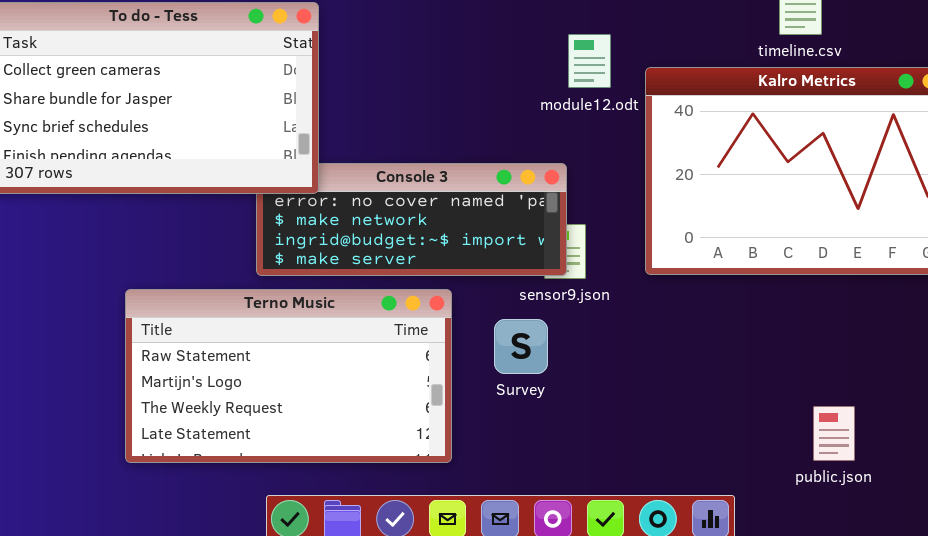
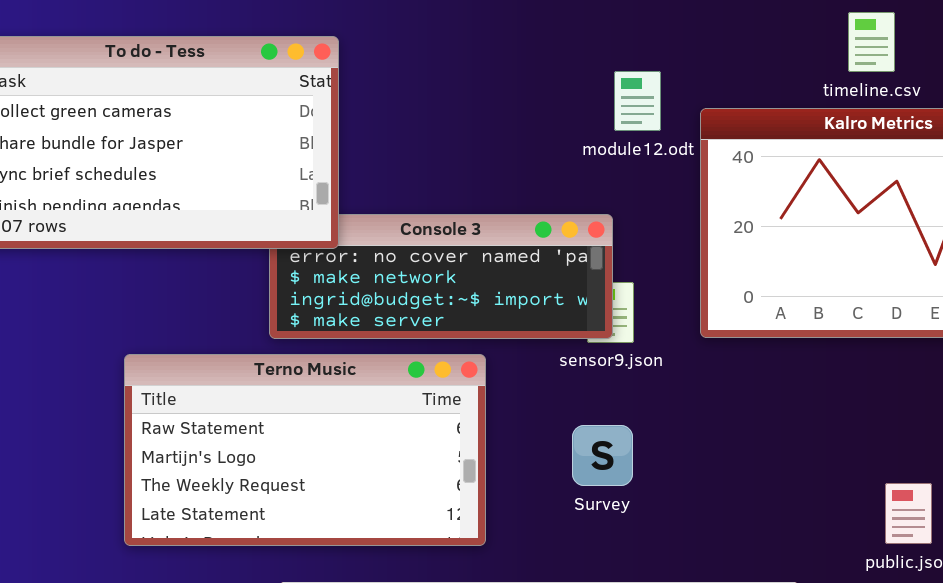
Survey: [494,319,548,374] -> [572,425,633,486], moved

